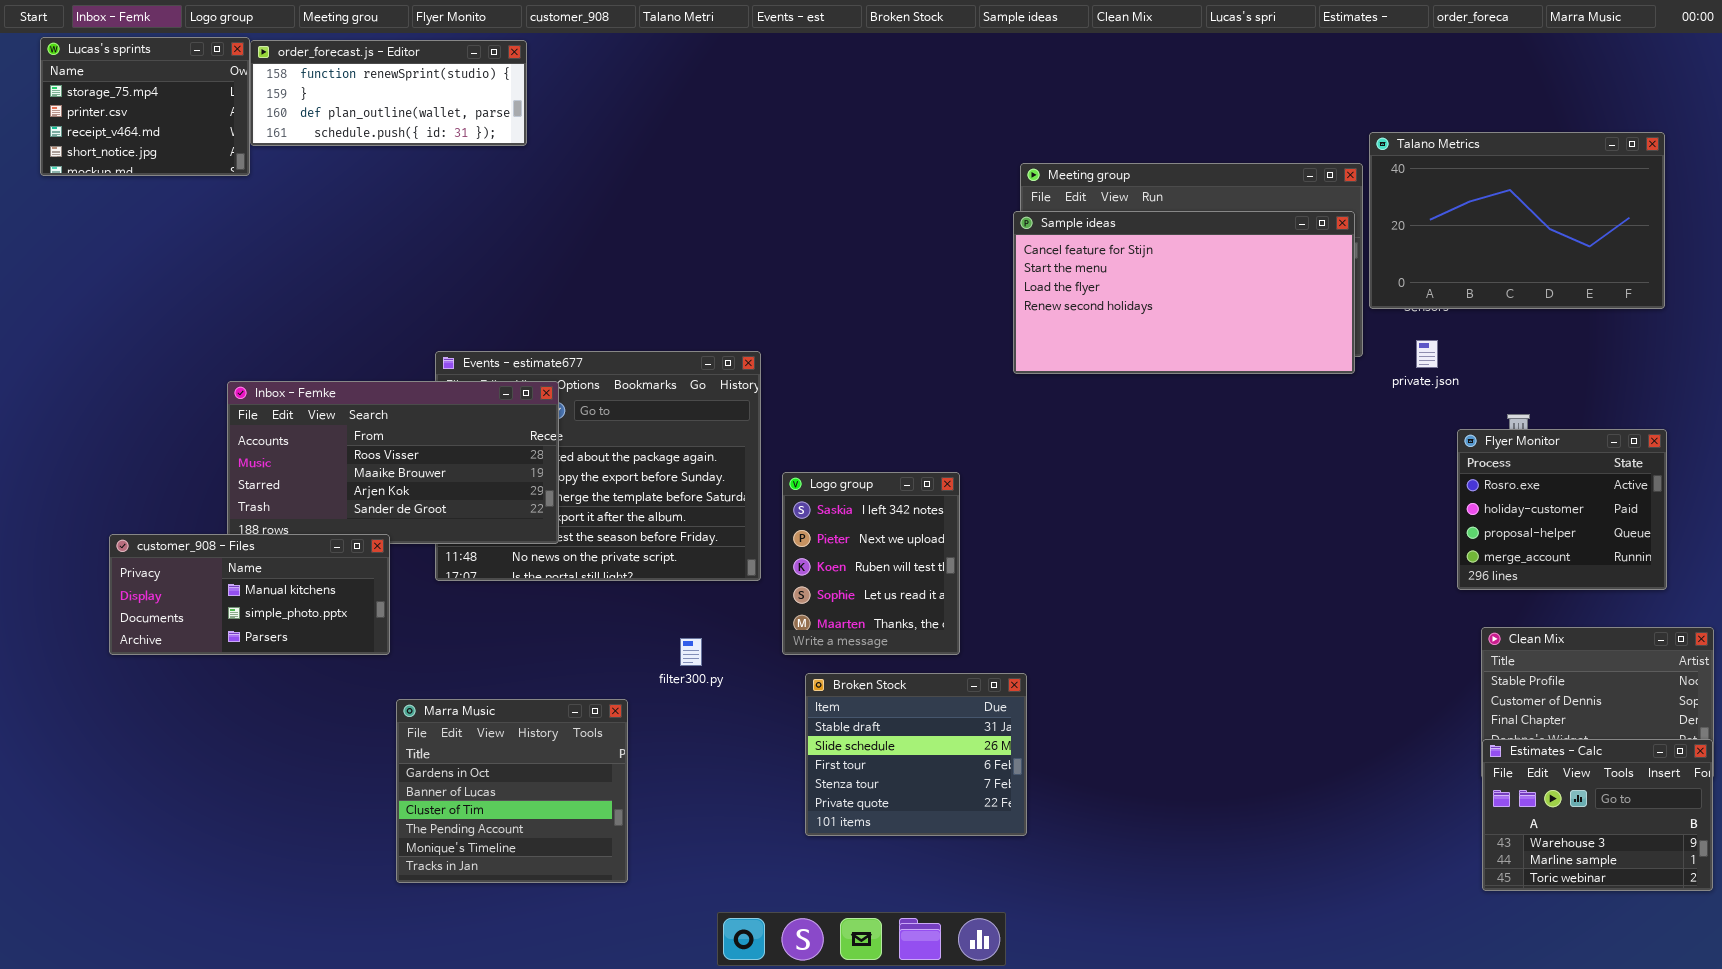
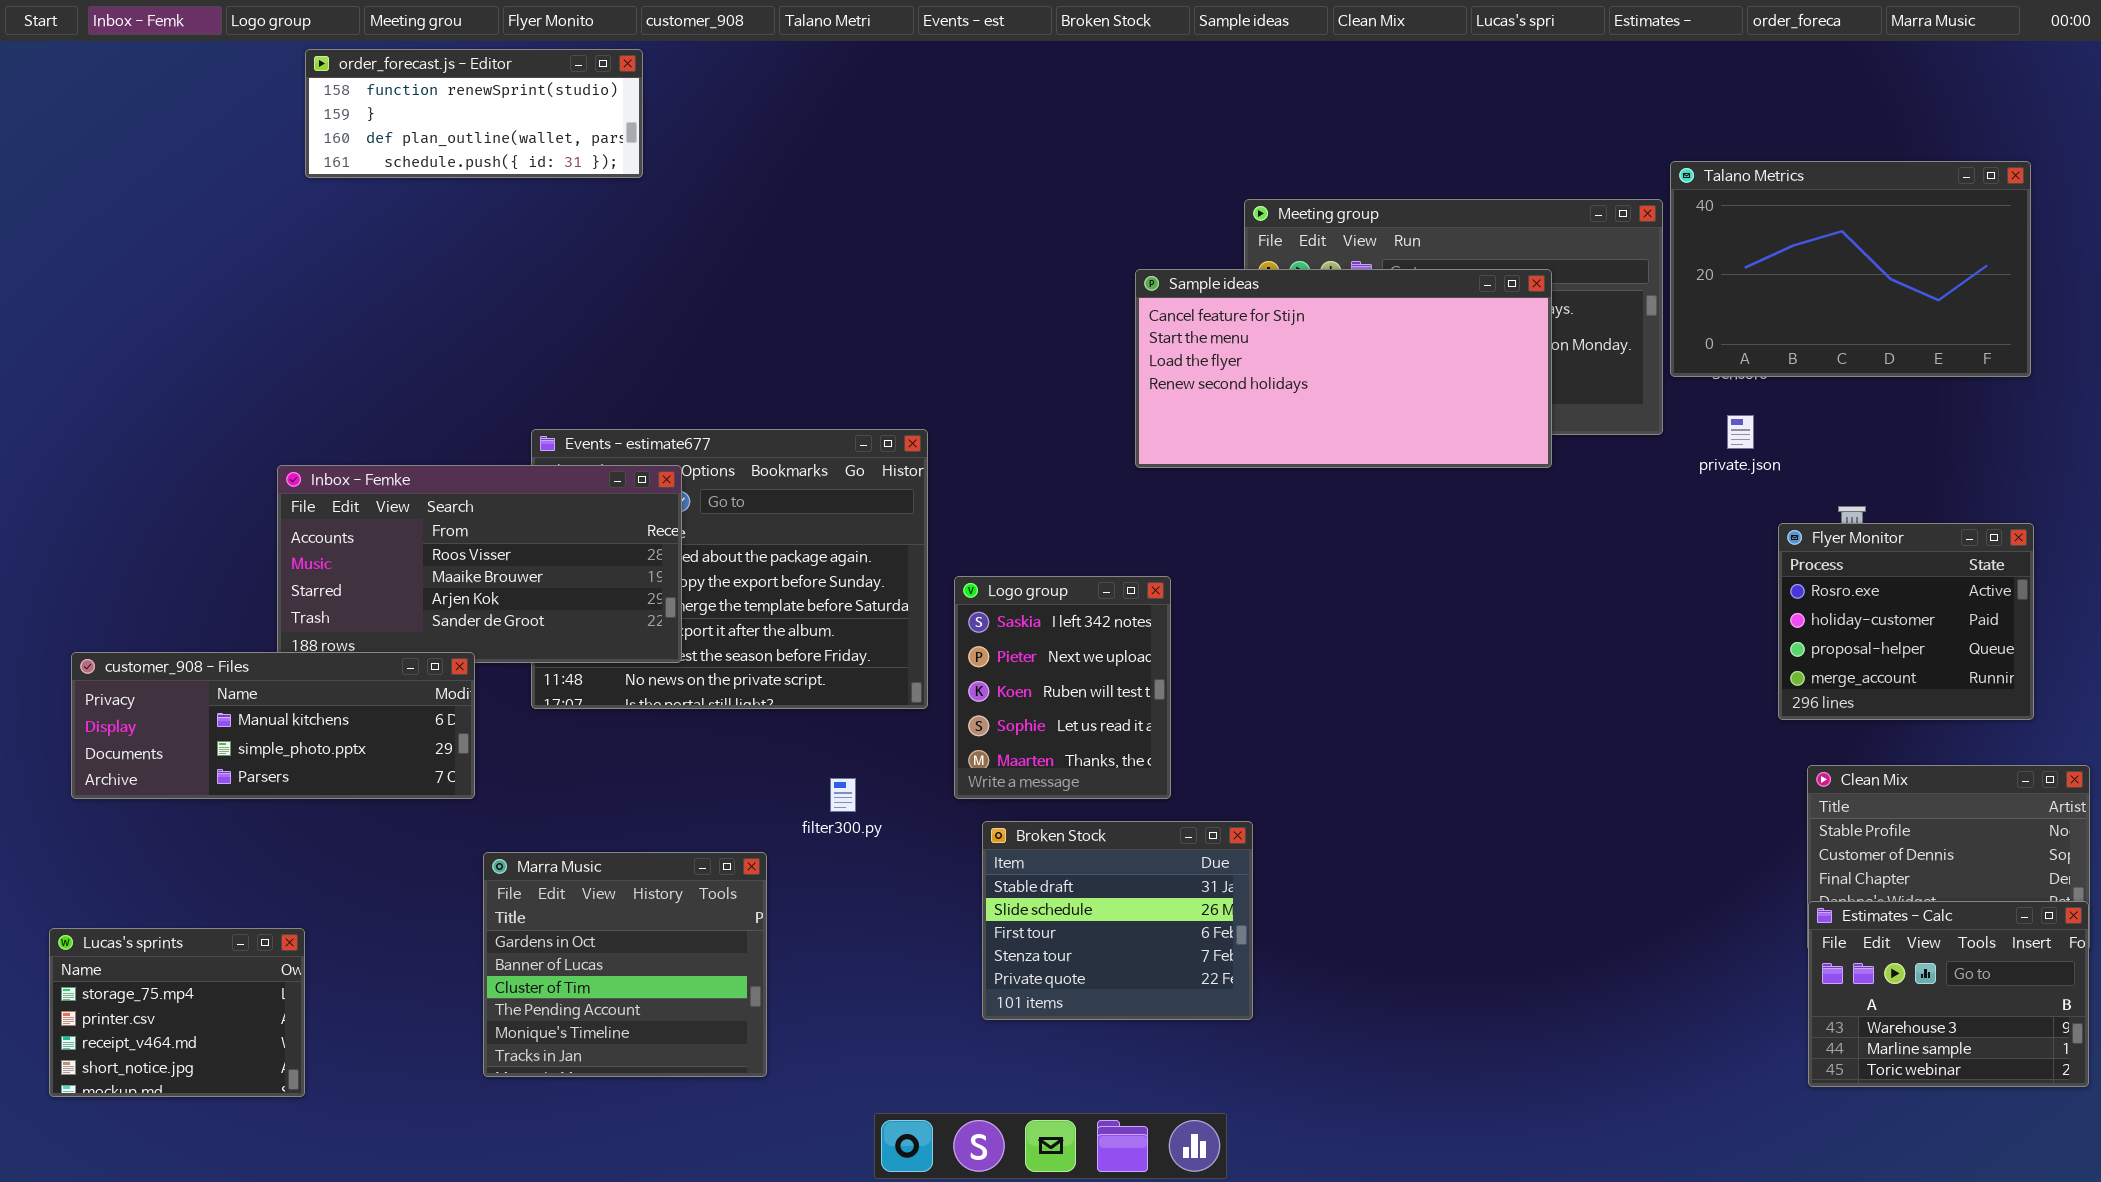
Lucas's sprints: [40,37,250,176] -> [49,928,305,1097], moved
Sample ideas: [1013,211,1355,374] -> [1135,269,1552,468], moved
customer_908 - Files: [109,534,390,655] -> [71,652,475,799], resized

